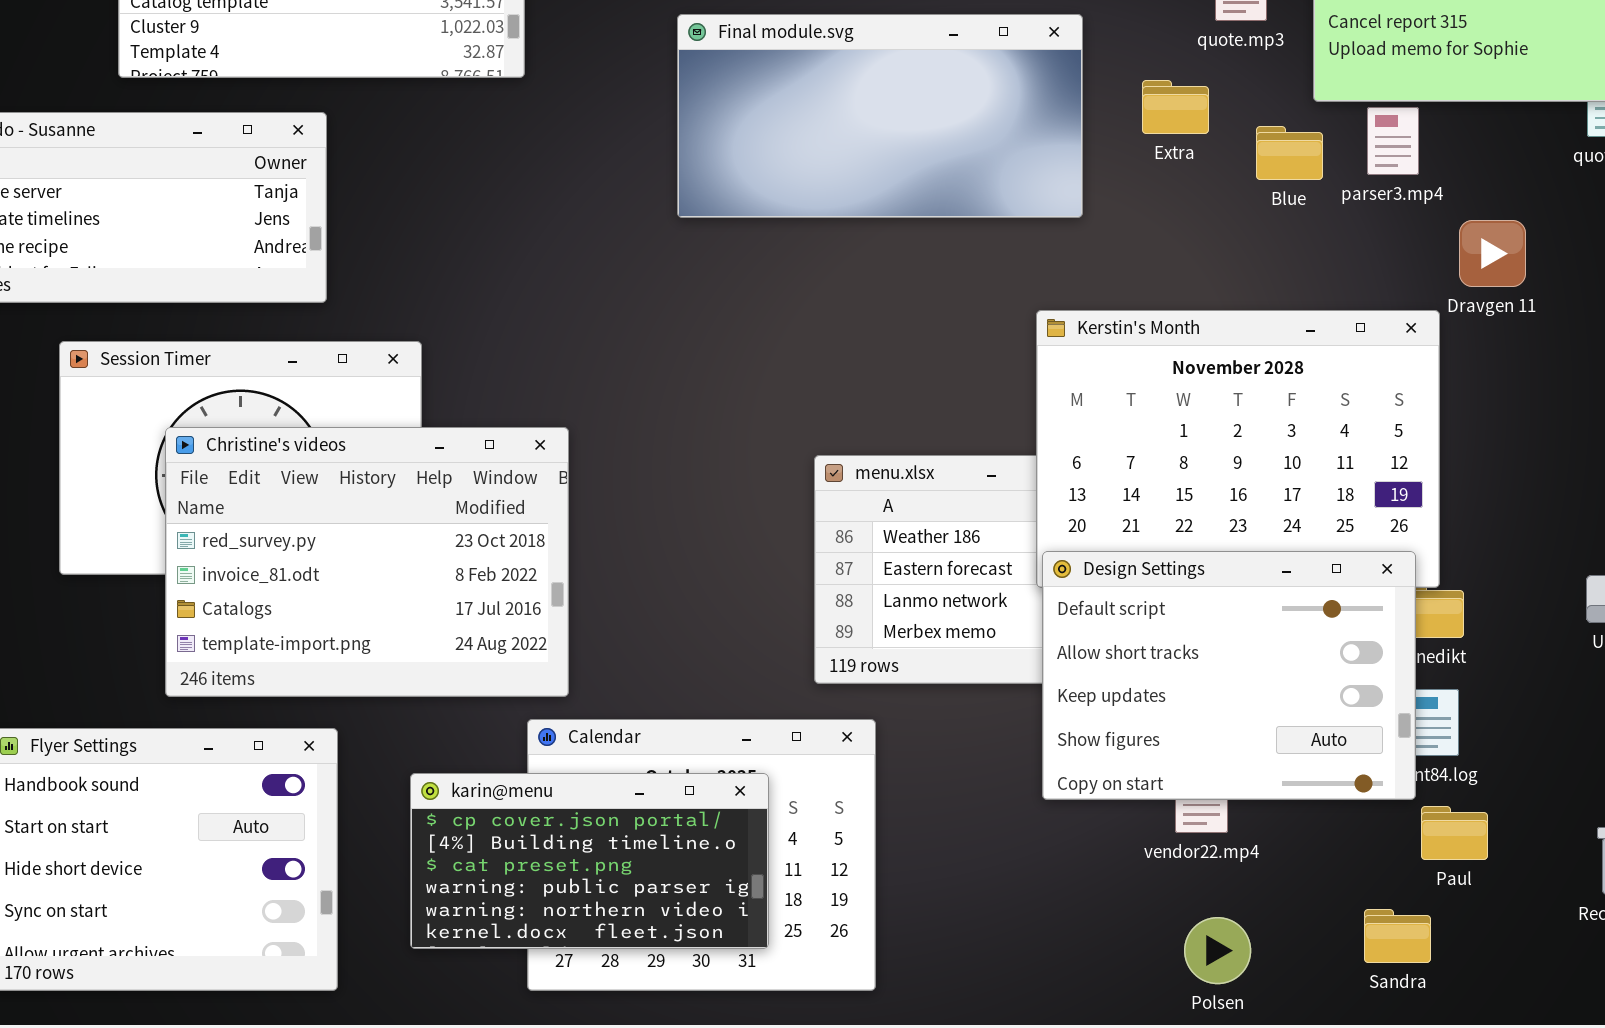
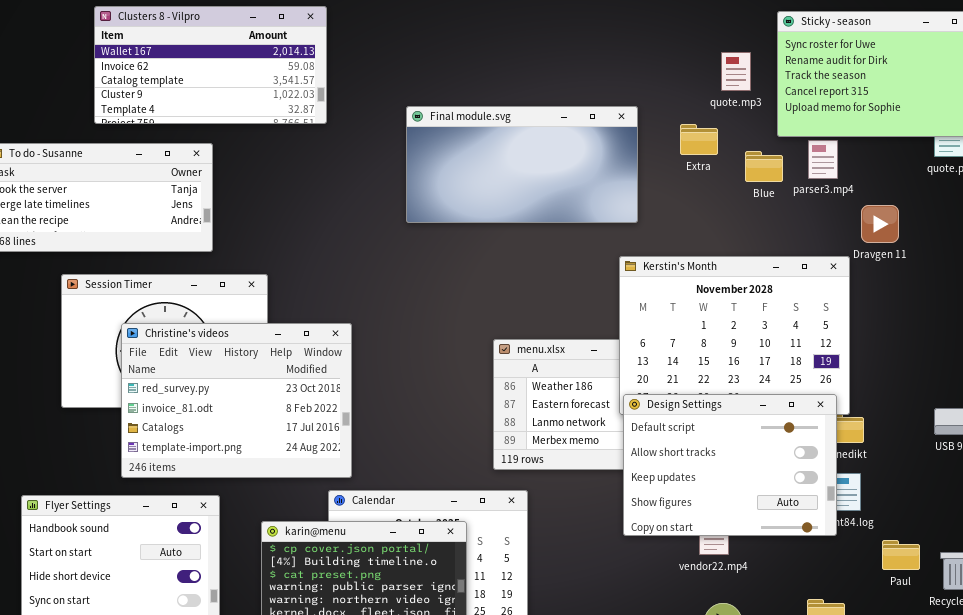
Final module.svg: [677,14,1083,218] -> [406,106,638,223], moved
Paul: [1421,806,1488,860] -> [882,540,920,570], moved

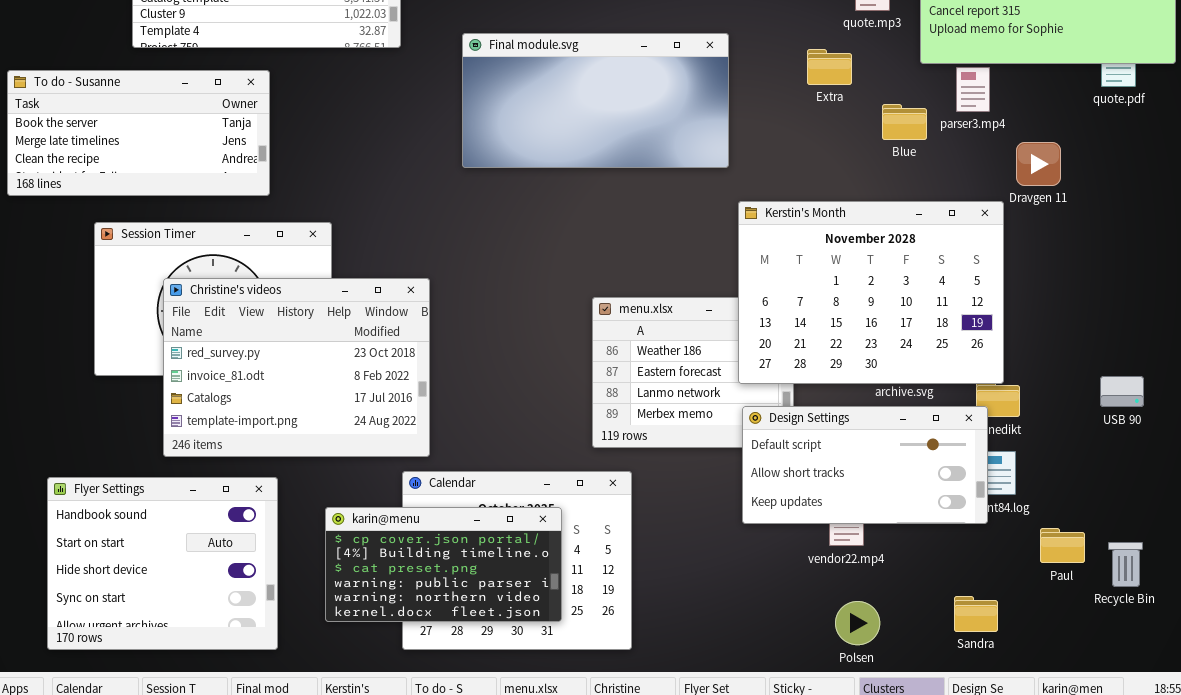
Final module.svg: [406,106,638,223] -> [462,33,729,168], moved
Blue: [745,151,783,182] -> [882,104,927,140], moved
Design Settings: [623,394,837,536] -> [742,406,988,524], resized

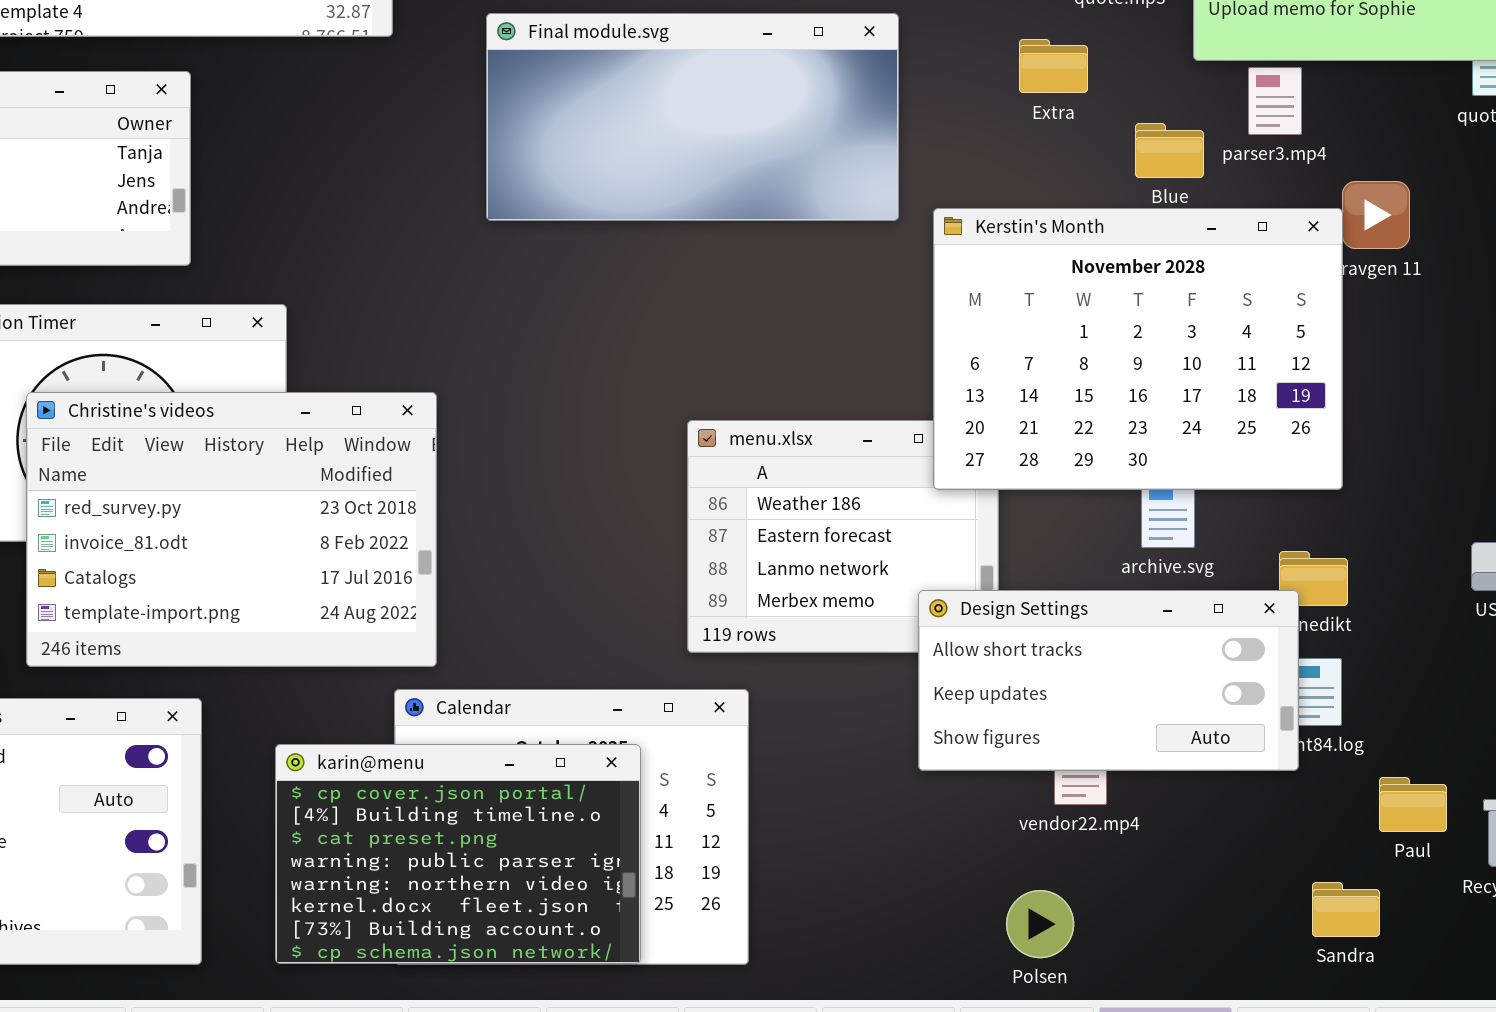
Kerstin's Month: [738,201,1004,384] -> [933,208,1343,490], moved
Design Settings: [742,406,988,524] -> [918,590,1299,771], scrolled down 1 row
karin@menu: [325,507,562,622] -> [275,744,641,964], resized
Sandra: [954,596,998,632] -> [1312,882,1380,937], moved
Polsen: [835,601,880,645] -> [1006,890,1074,958], moved

